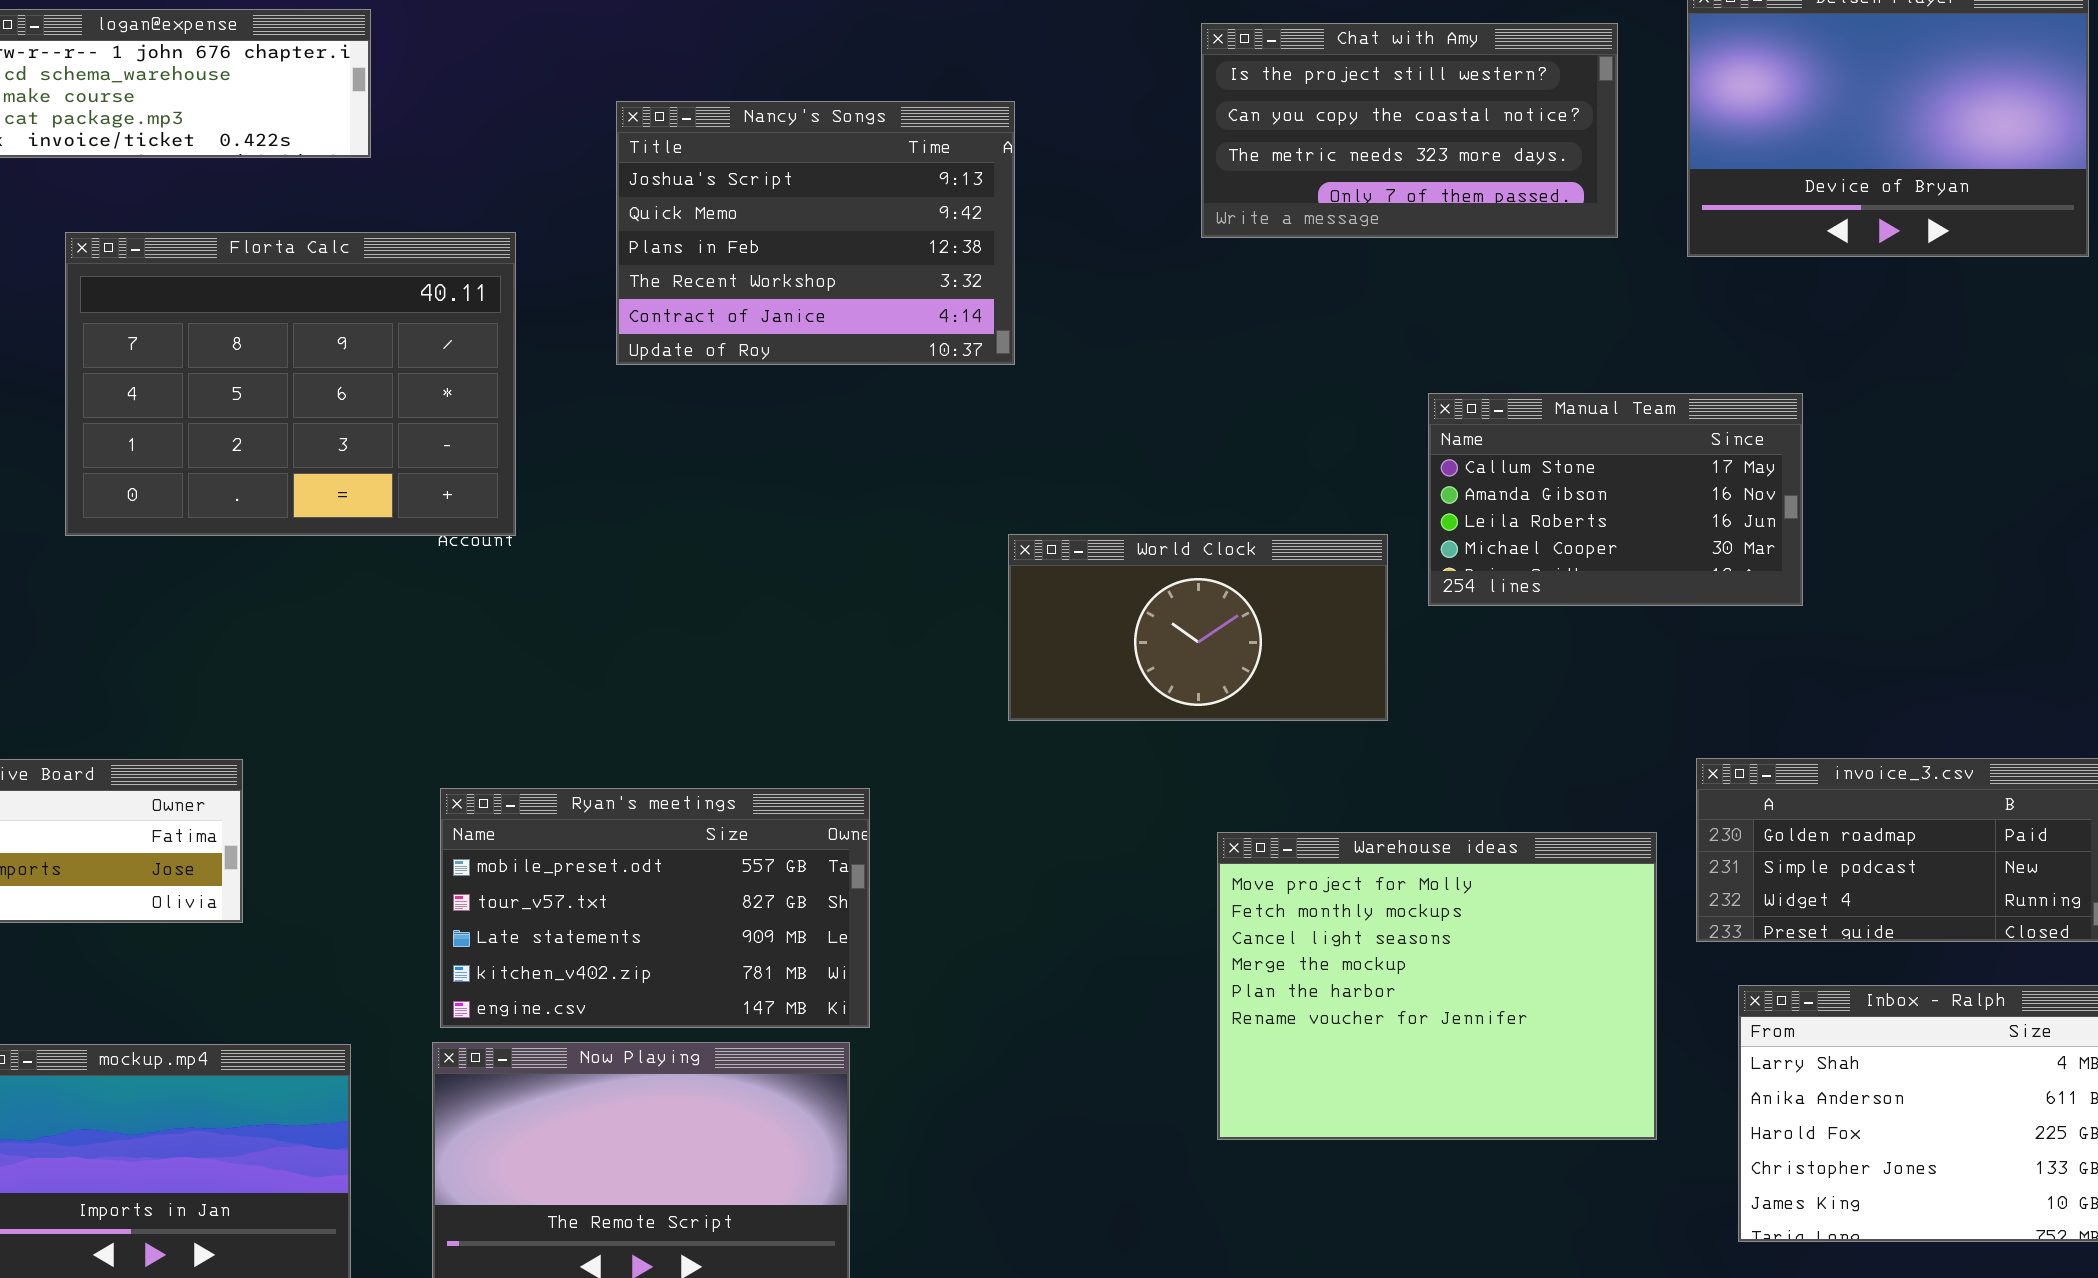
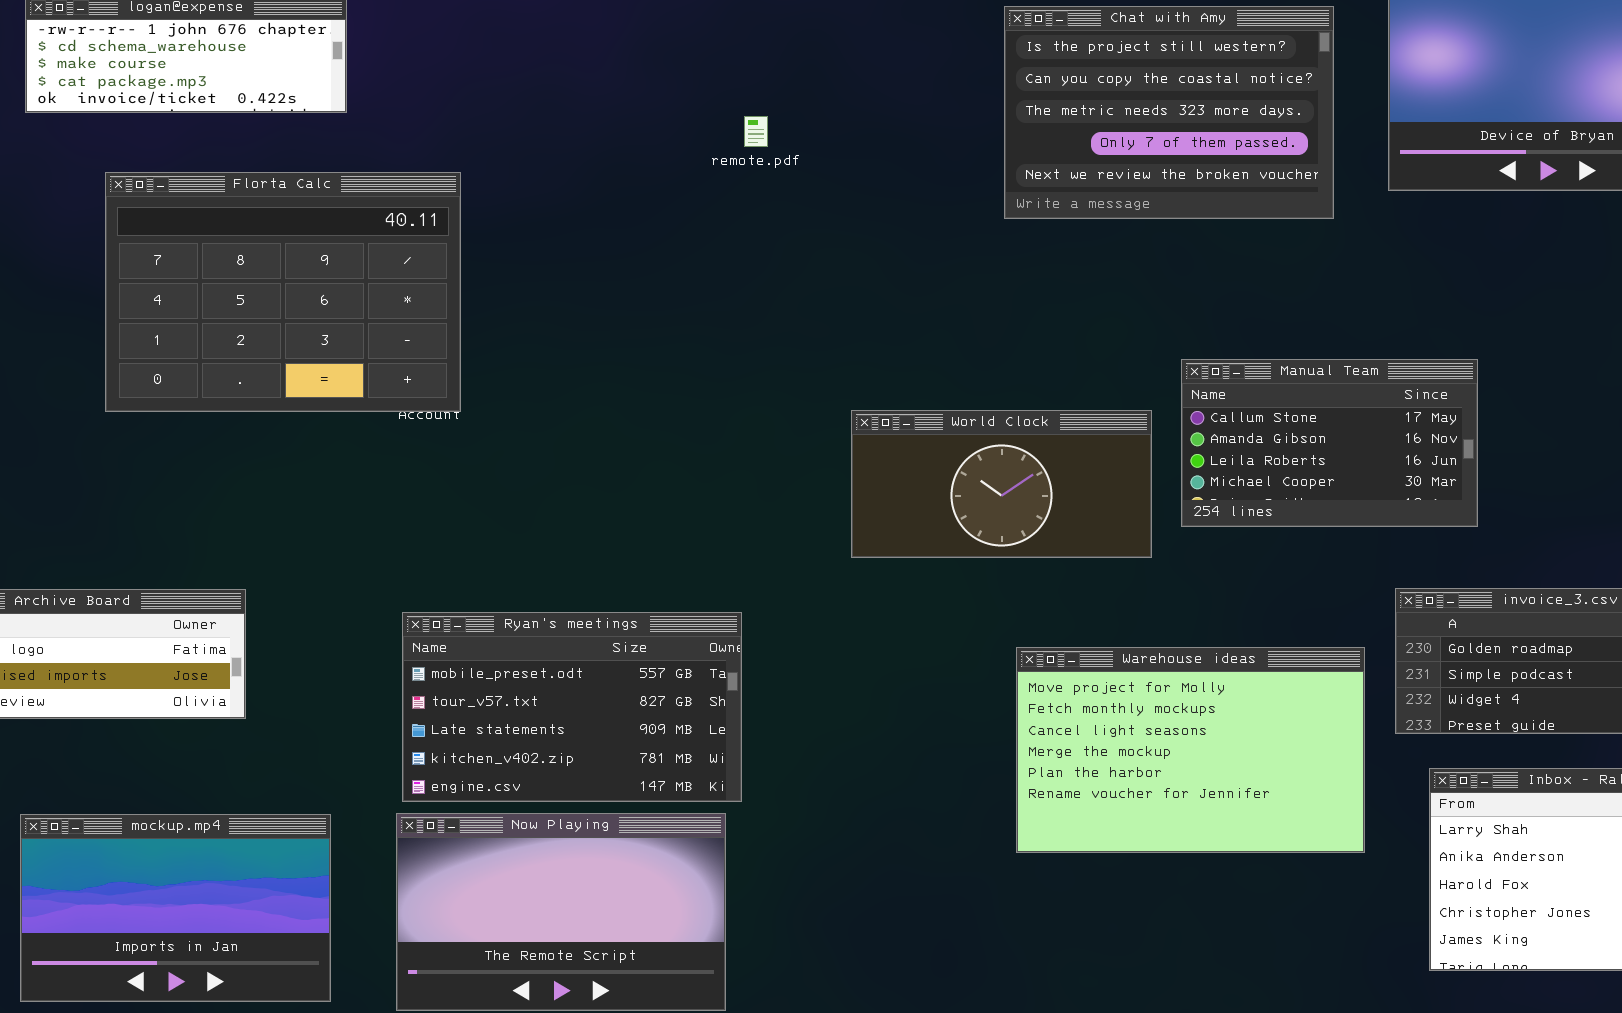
Chat with Amy: [1201,23,1618,238] -> [1004,6,1334,219], resized
Nancy's Songs: [616,101,1015,365] -> none, closed
Manual Team: [1428,393,1803,606] -> [1181,359,1478,527], moved
Warehouse ideas: [1217,832,1657,1140] -> [1016,647,1365,853], resized

